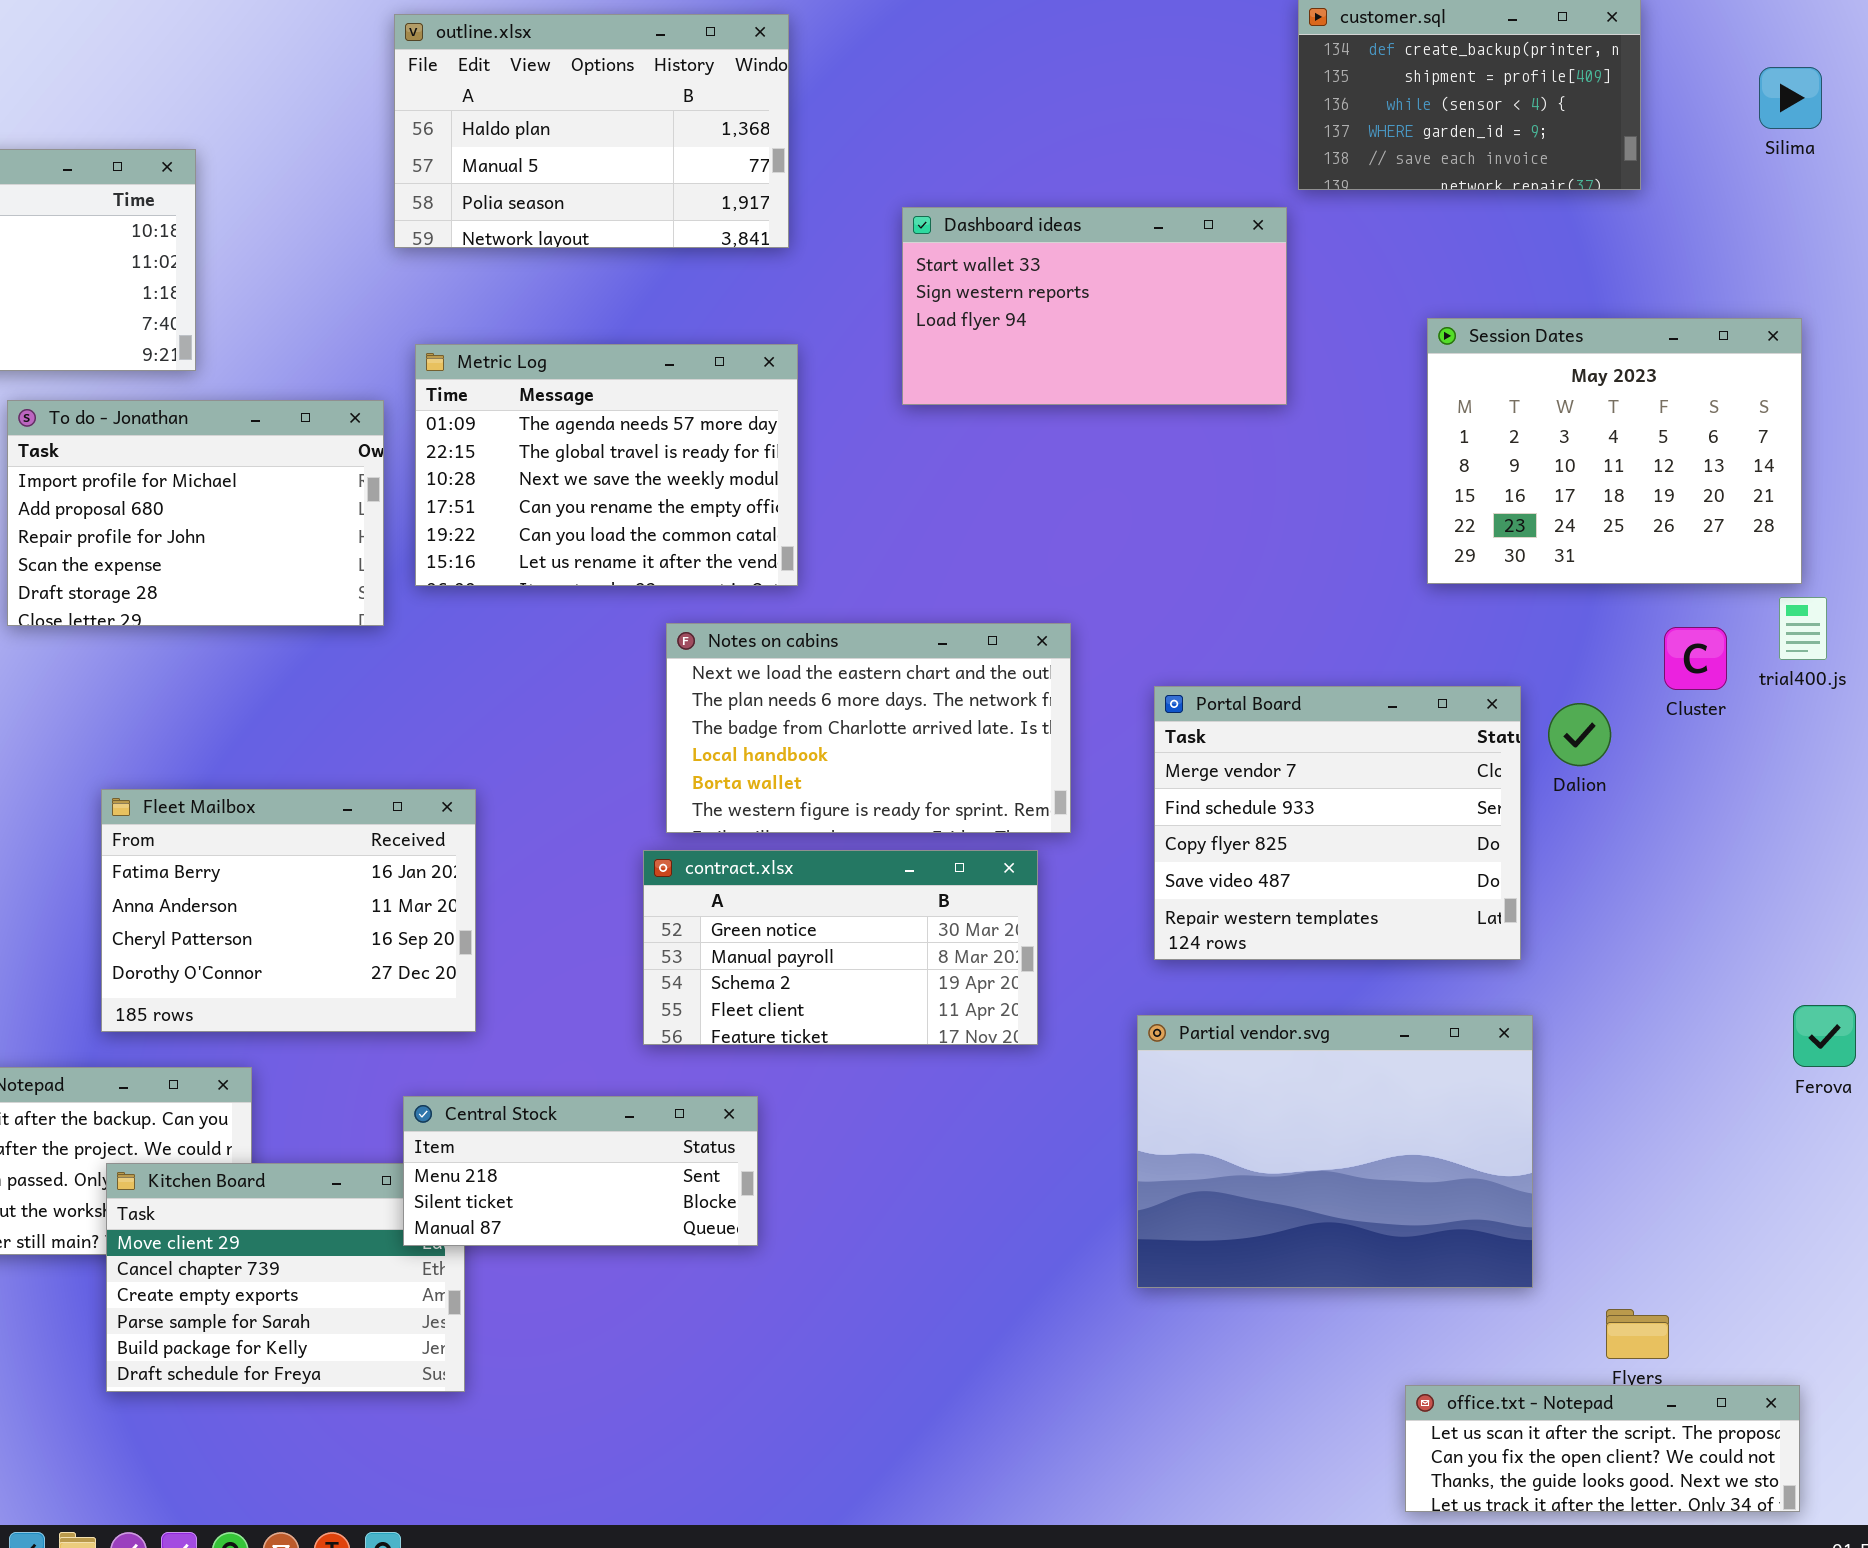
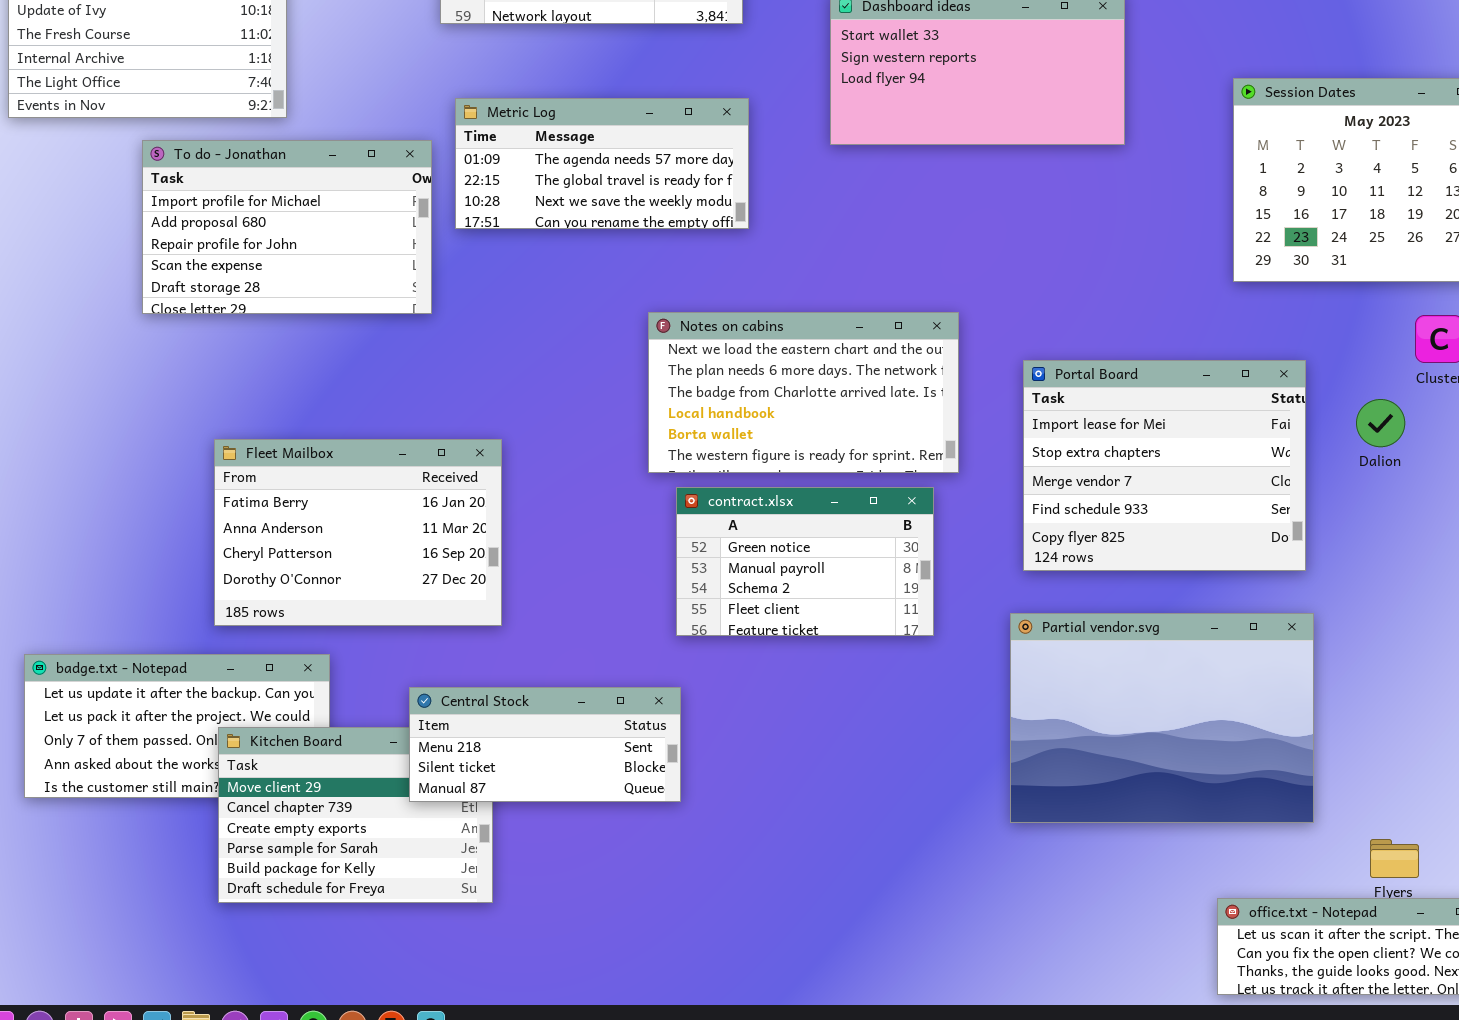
Metric Log: [415,344,798,586] -> [455,98,749,229], resized
Portal Board: [1154,686,1521,960] -> [1023,360,1306,571], scrolled up 2 rows
Dalion: [1548,703,1611,766] -> [1356,399,1405,447], moved
contract.xlsx: [643,850,1038,1045] -> [676,487,934,636], resized
Central Stock: [403,1096,758,1246] -> [409,687,681,802], moved

